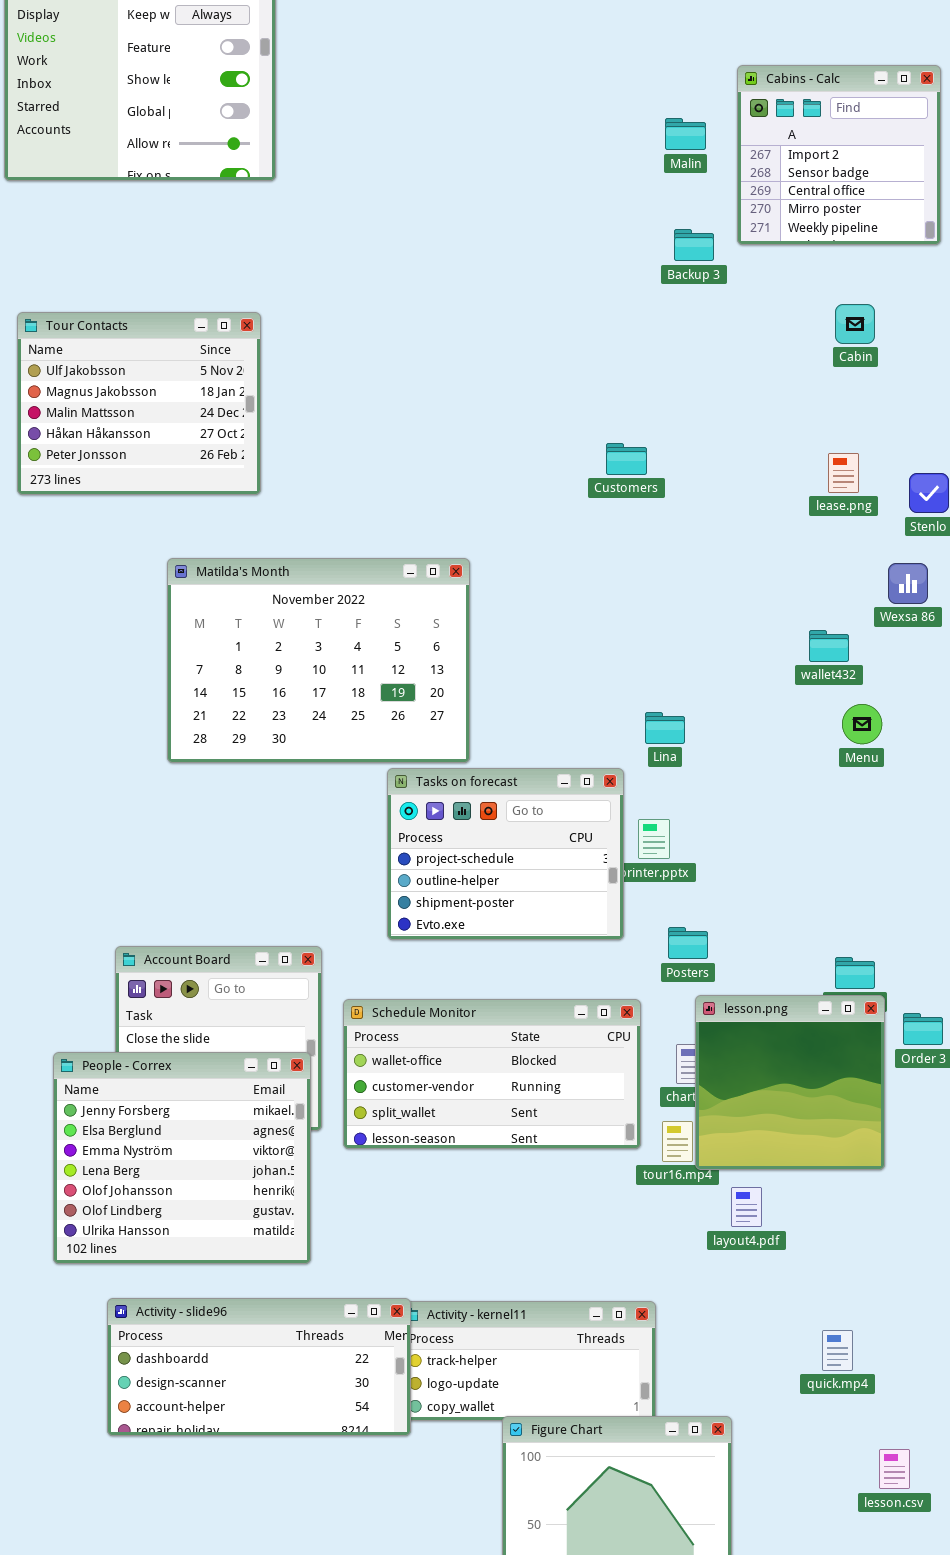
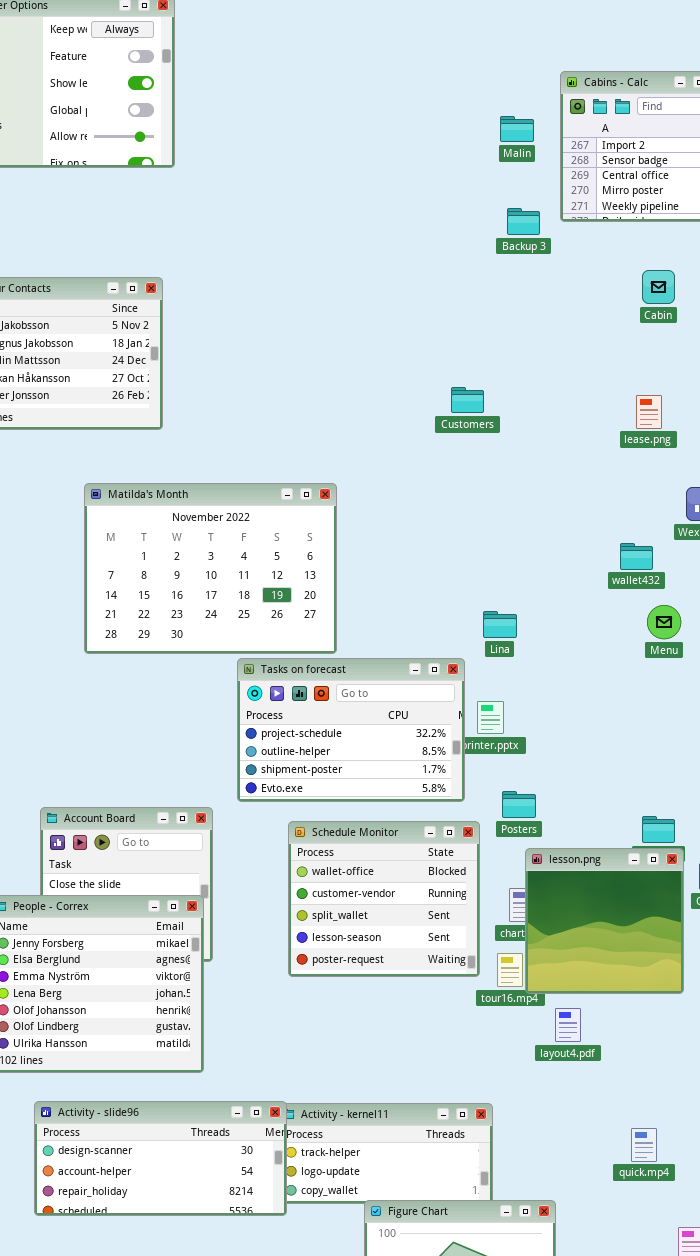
Tasks on forecast: [387,768,624,940] -> [237,658,465,802], resized
Schedule Monitor: [343,999,641,1149] -> [288,821,480,977], resized
Activity - slide96: [107,1298,411,1436] -> [34,1101,287,1216], scrolled down 1 row

